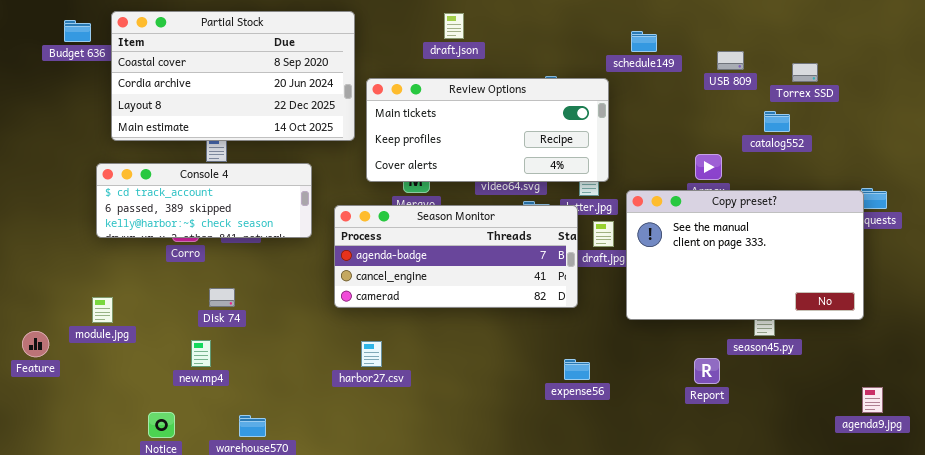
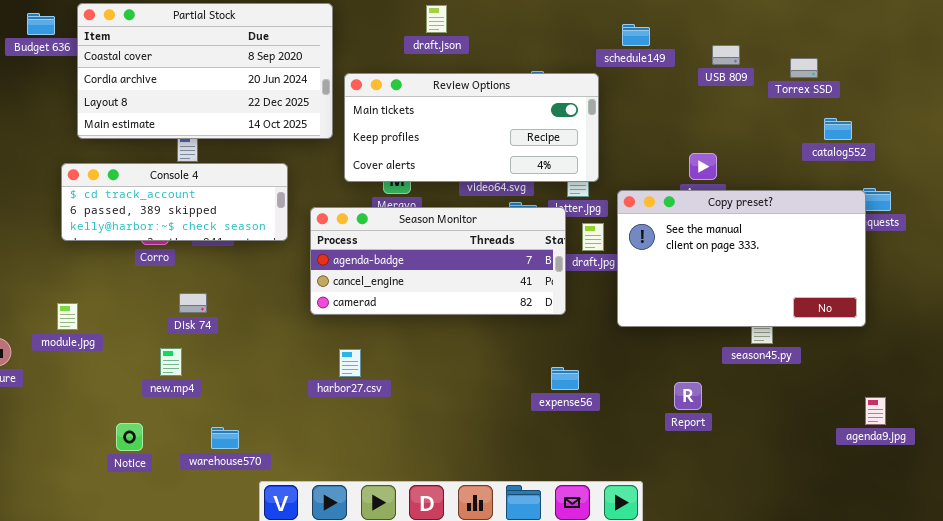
catalog552: [764,111,790,132] -> [824,118,852,140], moved
Report: [694,358,720,384] -> [674,382,702,410], moved

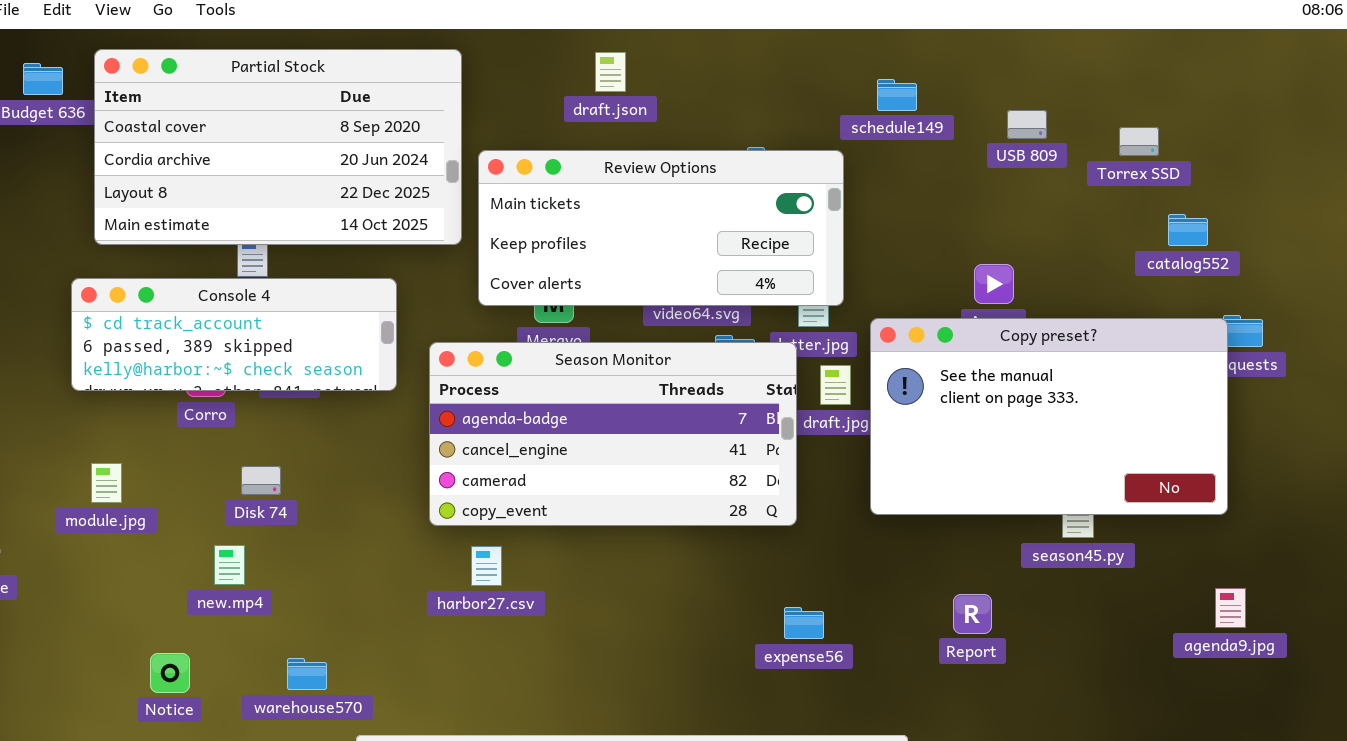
Season Monitor: [310,207,566,315] -> [429,342,797,526], resized
module.jpg: [57,303,78,330] -> [91,463,122,503], moved
expense56: [551,367,579,390] -> [784,607,824,639], moved
agenda9.jpg: [865,397,886,425] -> [1215,588,1246,628], moved

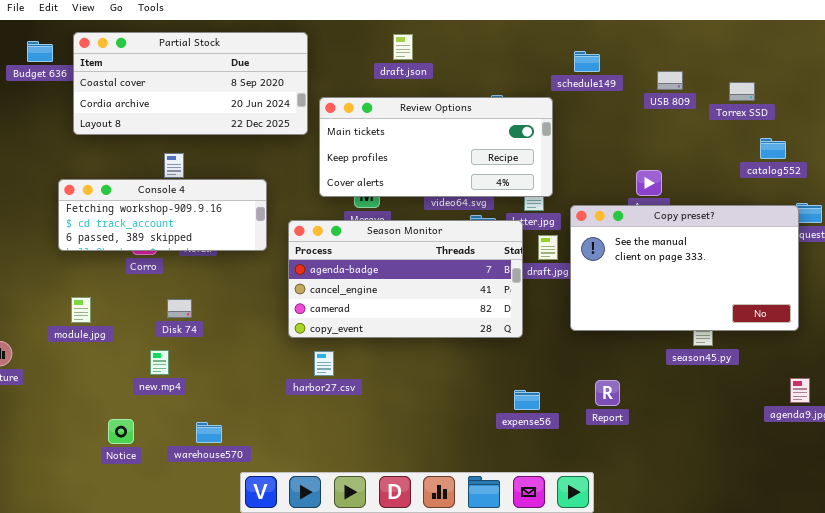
Partial Stock: [94,49,462,245] -> [73,32,308,135], resized
Console 4: [71,278,397,391] -> [58,179,267,251], scrolled up 1 row
Report: [953,594,992,634] -> [595,380,620,406], moved

